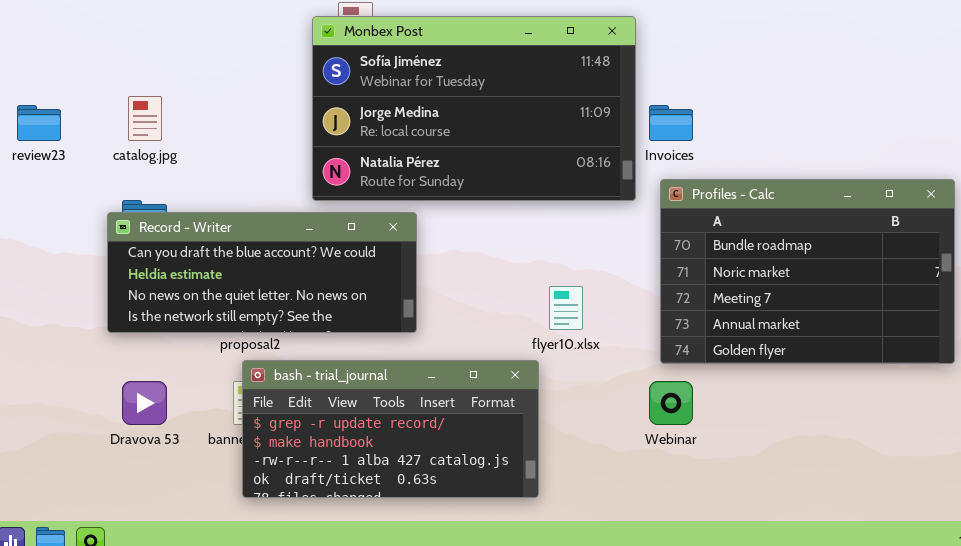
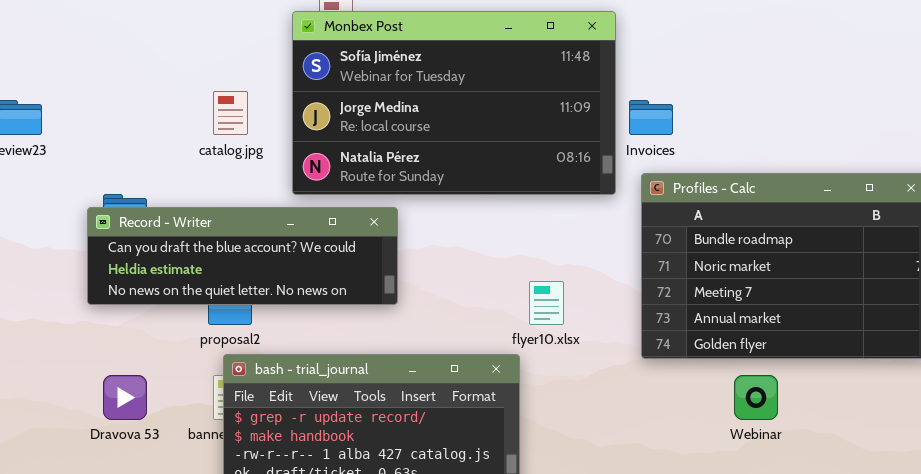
catalog.jpg: [128,96,162,141] -> [213,91,248,135], moved
Record - Writer: [107,212,417,333] -> [87,207,398,305], resized
Webinar: [649,381,693,425] -> [734,375,778,420], moved

